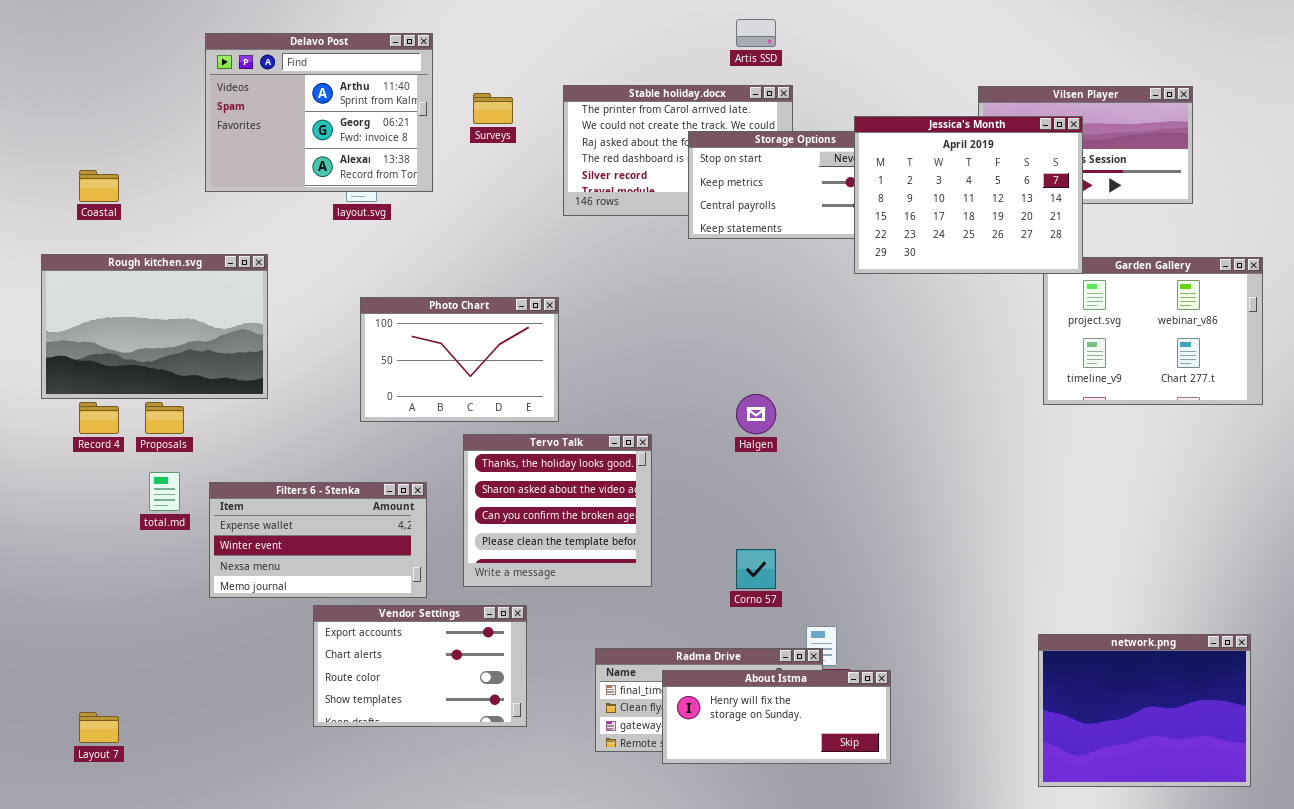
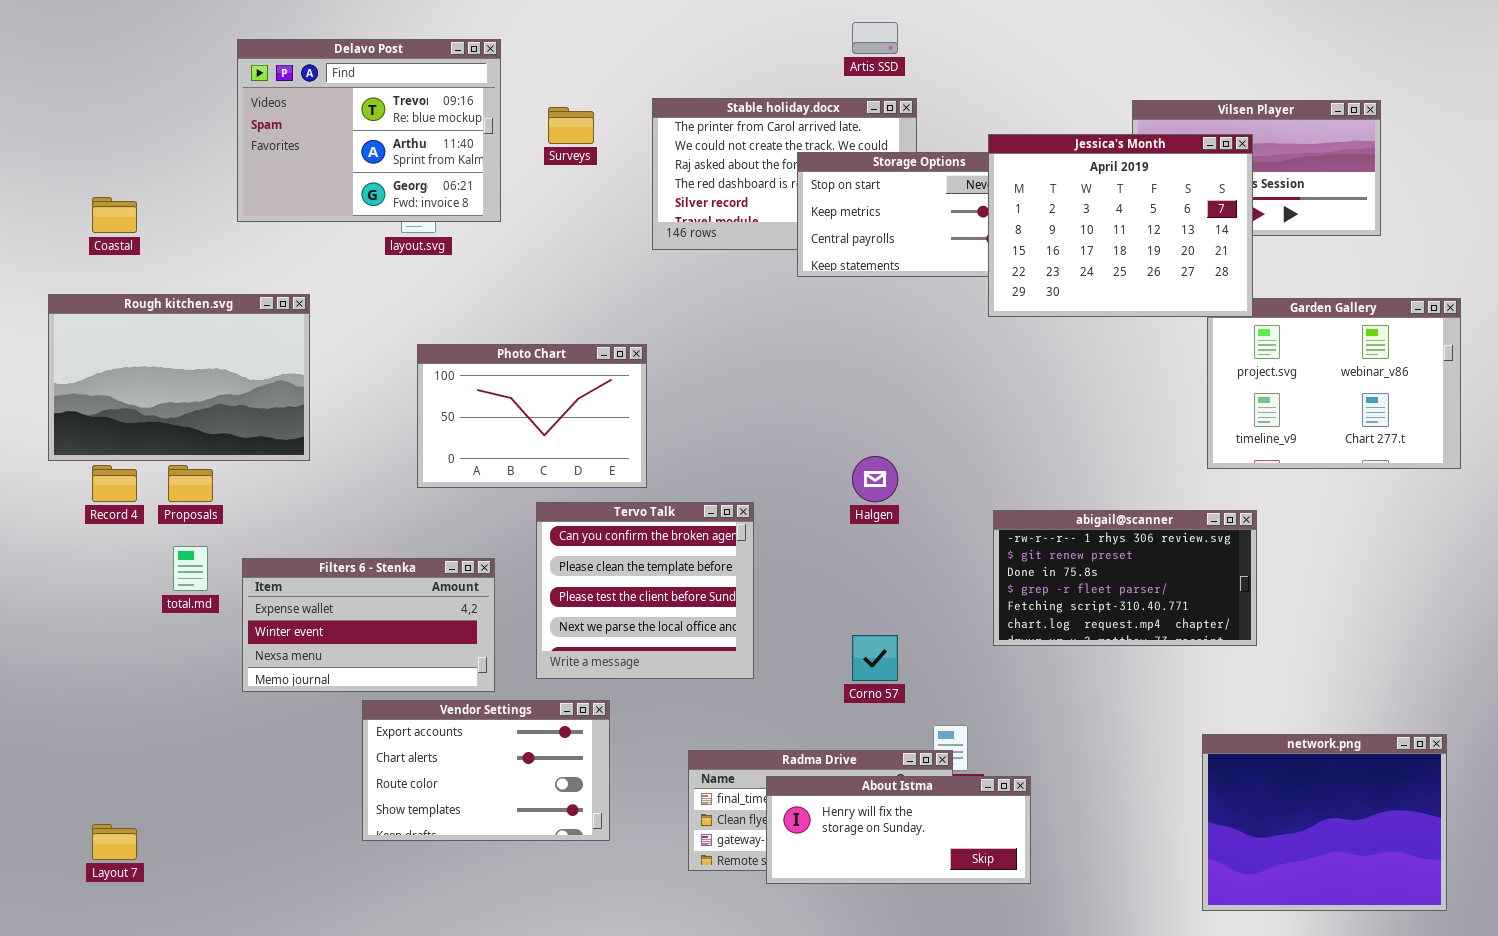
Delavo Post: [205,33,433,192] -> [237,39,501,222], scrolled up 1 row
Tervo Talk: [463,434,652,587] -> [536,502,754,679], scrolled down 2 rows
abigail@scanner: none -> [993,510,1257,646], opened

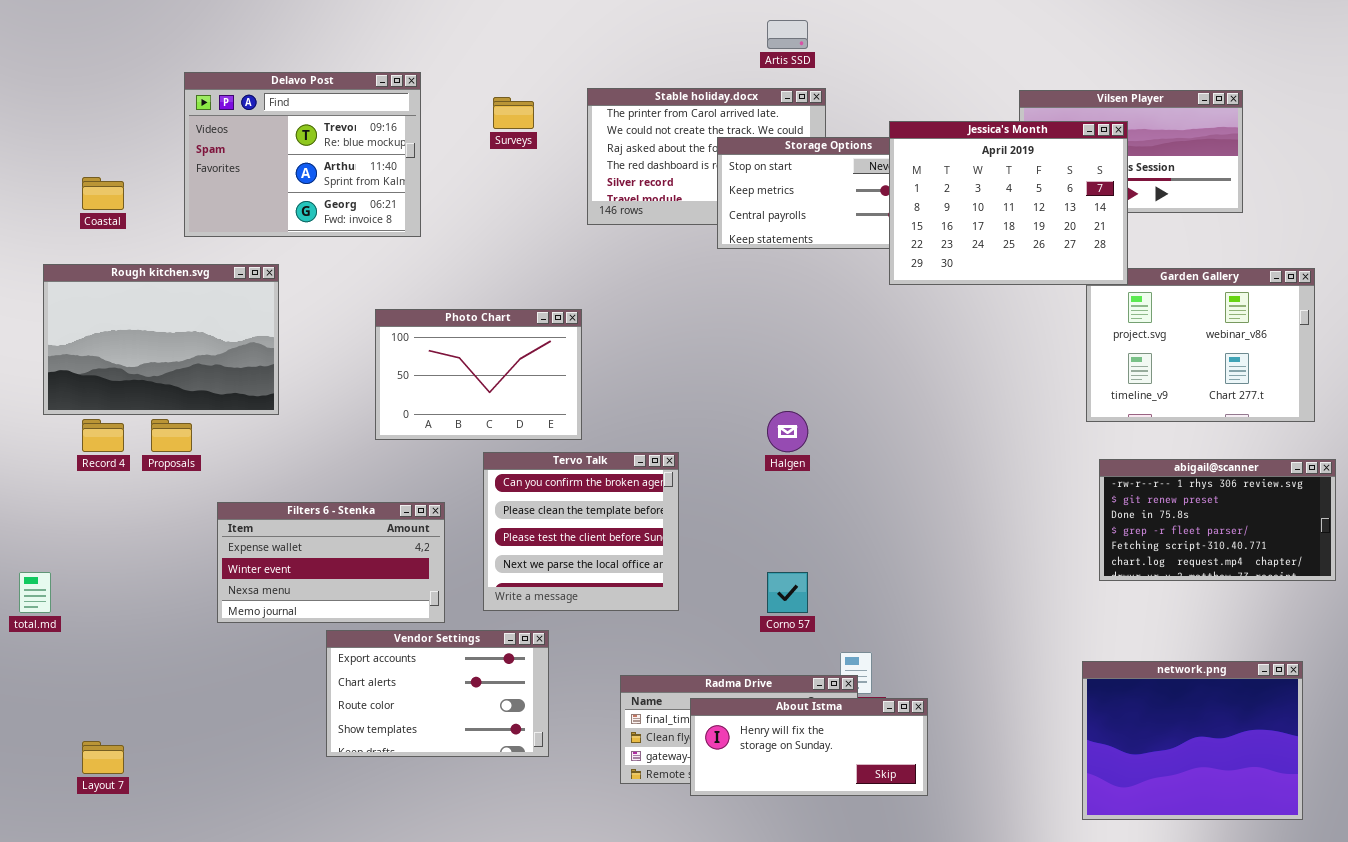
Delavo Post: [237,39,501,222] -> [184,72,421,237], moved
abigail@scanner: [993,510,1257,646] -> [1099,459,1336,581], moved
total.md: [173,546,208,591] -> [19,572,51,613], moved

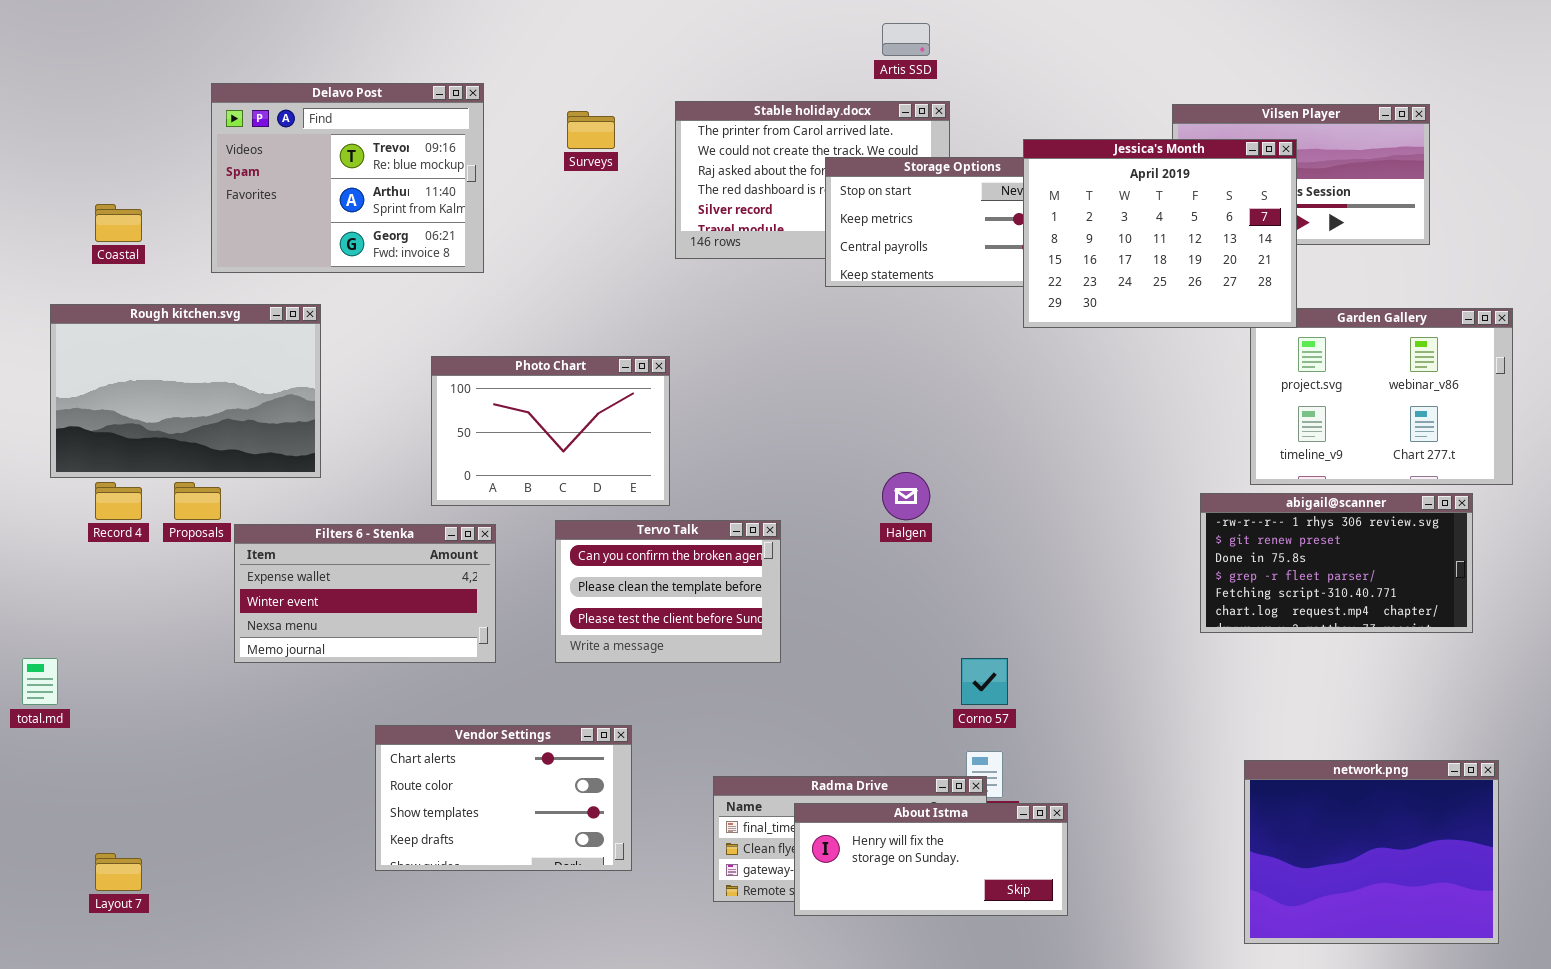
Tervo Talk: [483,452,679,611] -> [555,520,781,663], resized
abigail@scanner: [1099,459,1336,581] -> [1200,493,1473,633], moved
Filters 6 - Stenka: [217,502,445,623] -> [234,524,496,663], moved
Corno 57: [767,572,808,613] -> [961,658,1008,705], moved
Vendor Settings: [326,630,549,757] -> [375,725,632,871], scrolled down 1 row

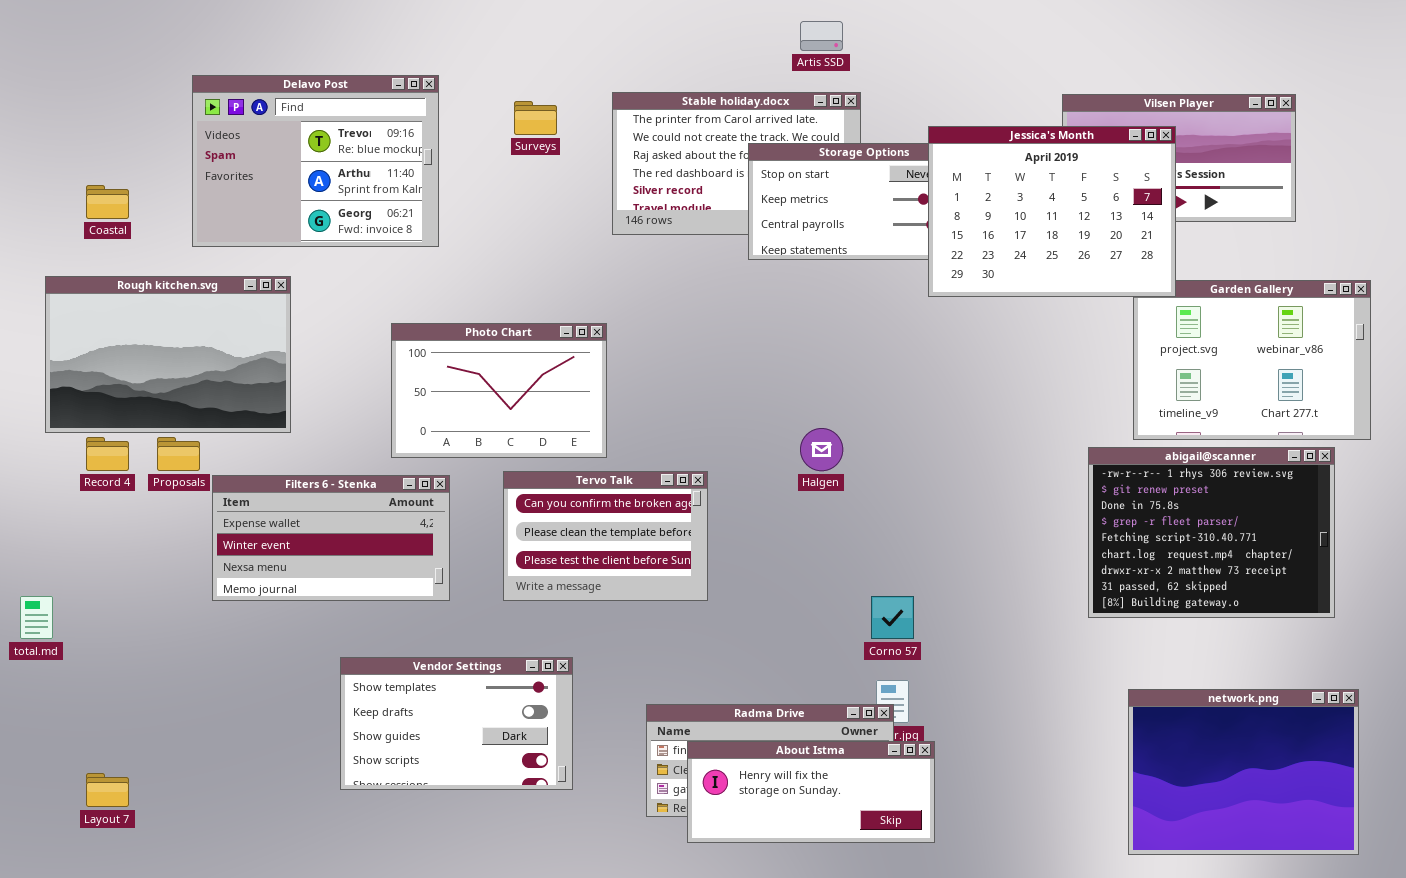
abigail@scanner: [1200,493,1473,633] -> [1088,447,1335,618], resized
Vendor Settings: [375,725,632,871] -> [340,657,573,790], scrolled down 2 rows
About Istma: [794,803,1068,916] -> [687,741,935,843], moved

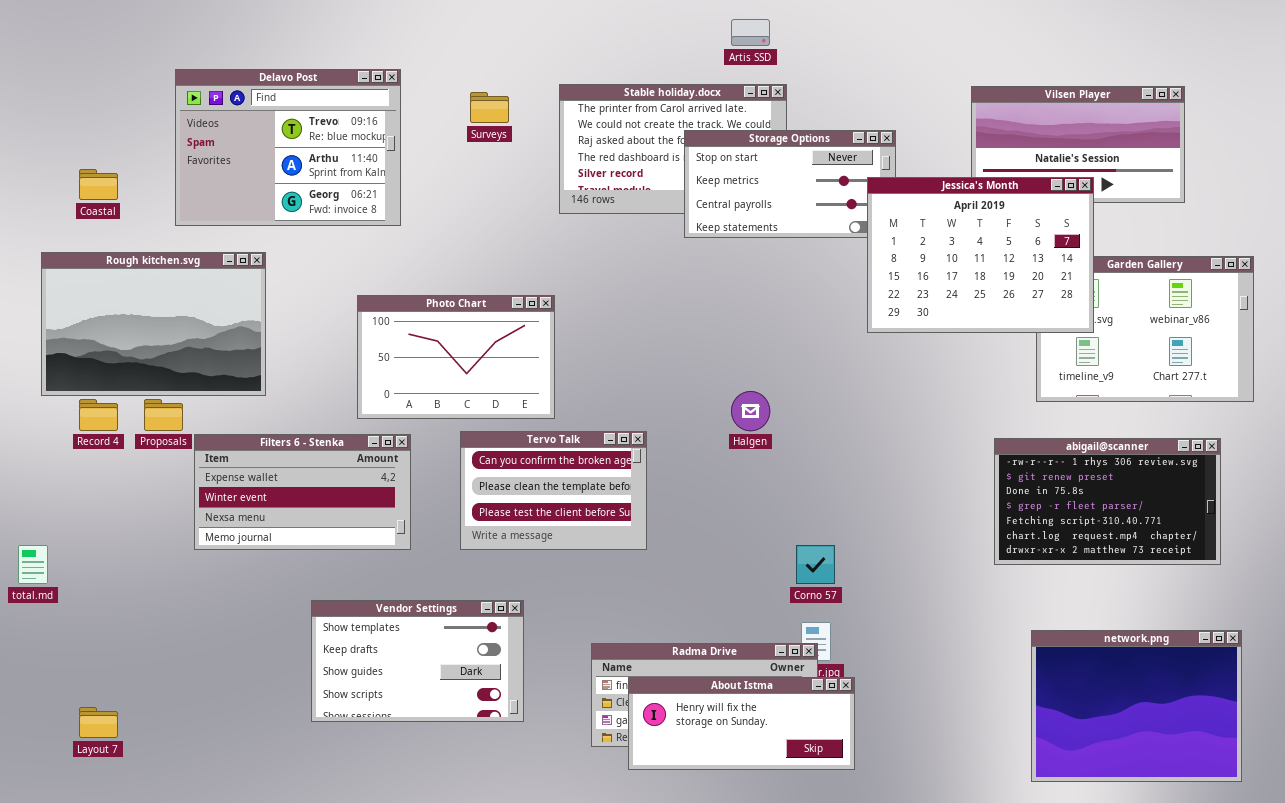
Jessica's Month: [928,126,1176,297] -> [867,177,1094,333], moved
abigail@scanner: [1088,447,1335,618] -> [994,438,1221,565], resized

